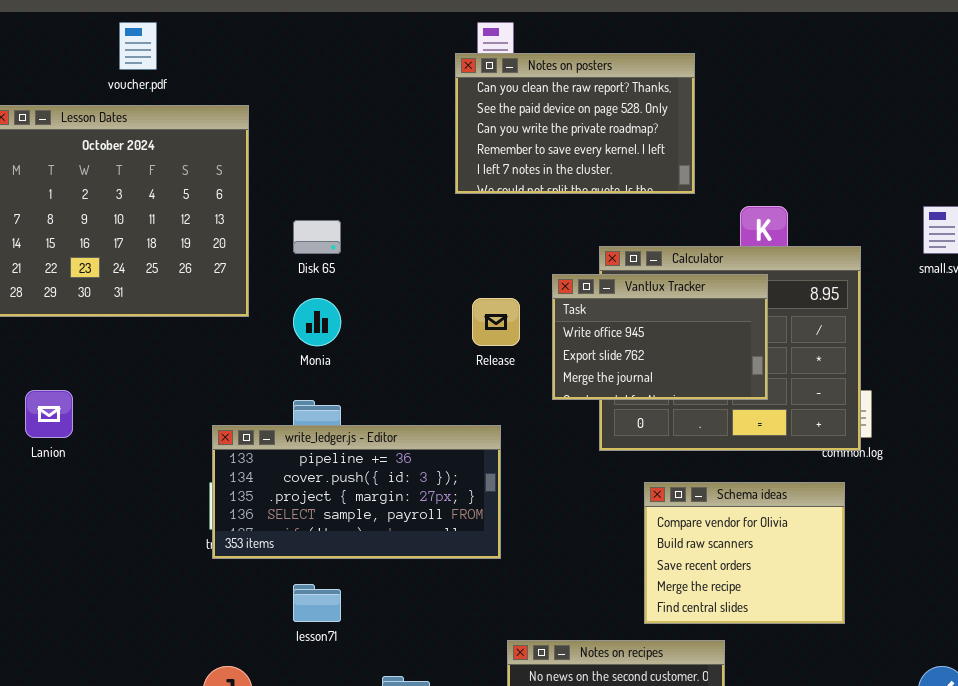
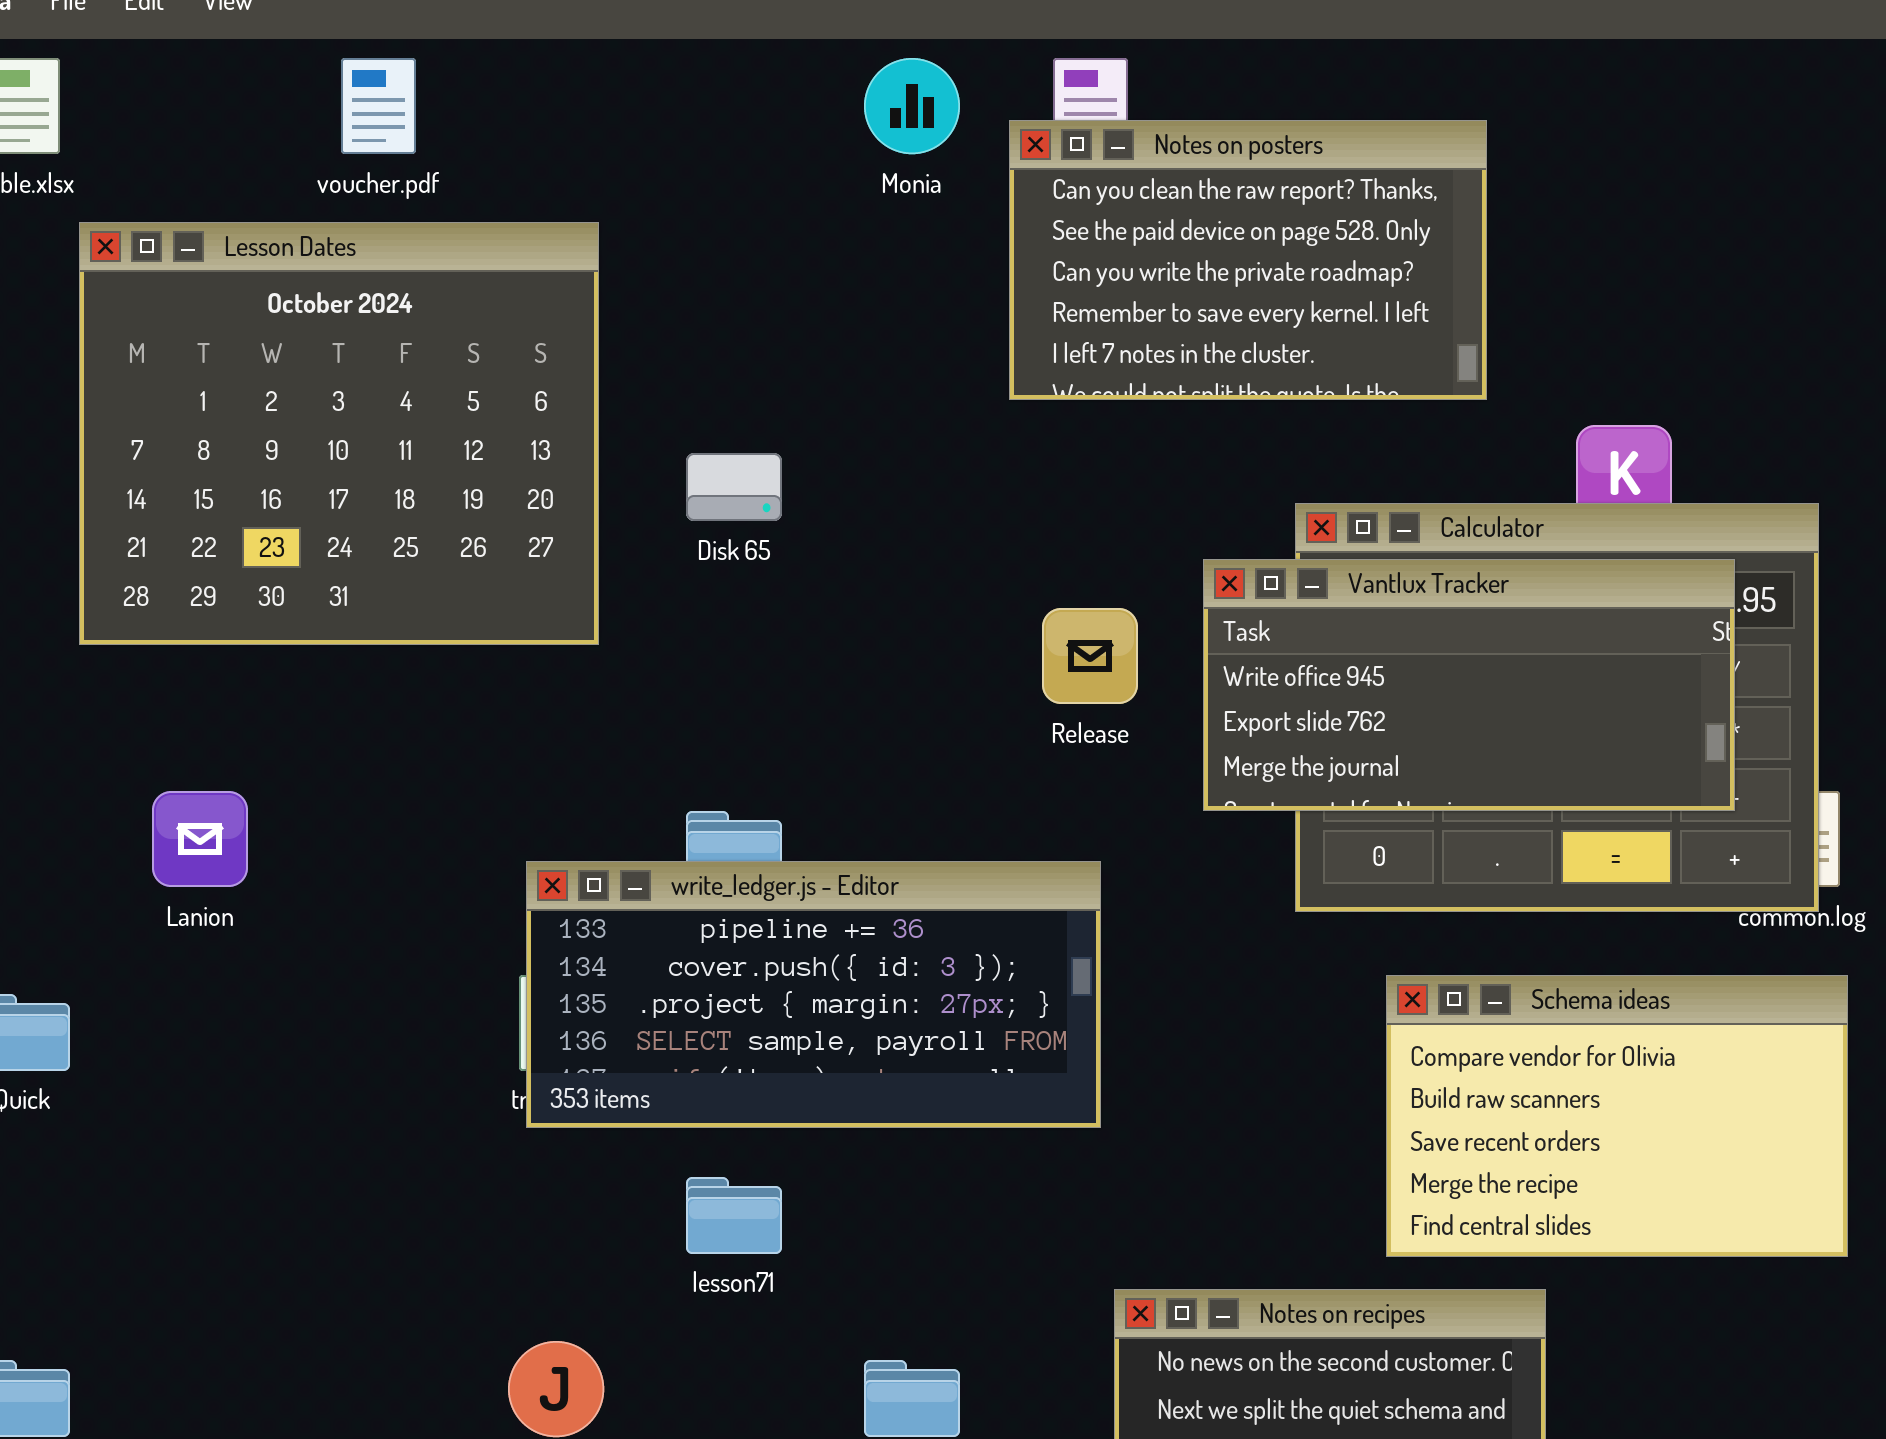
Vantlux Tracker: [552,274,768,400] -> [1203,559,1735,811], resized
Monia: [293,298,341,346] -> [864,58,960,154], moved
Schema ideas: [644,482,845,624] -> [1386,975,1848,1257], resized

